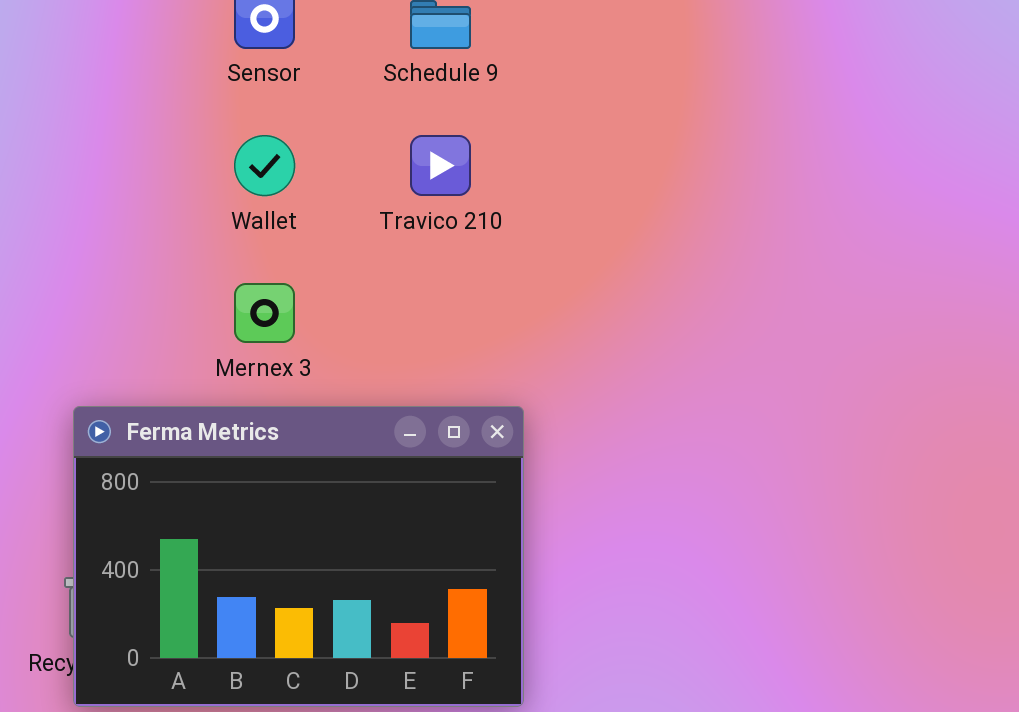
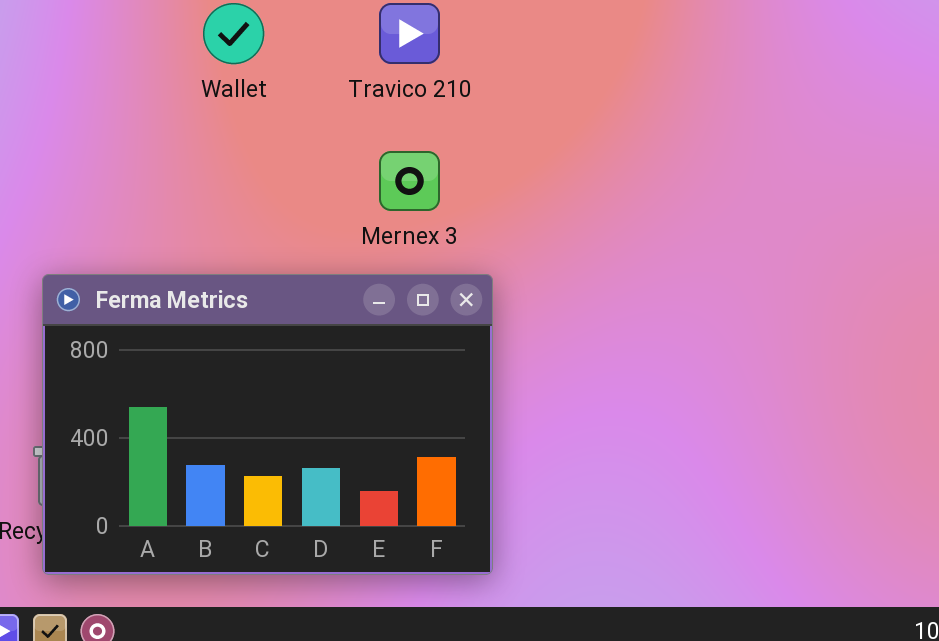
Mernex 3: [234,283,295,343] -> [379,151,440,211], moved

